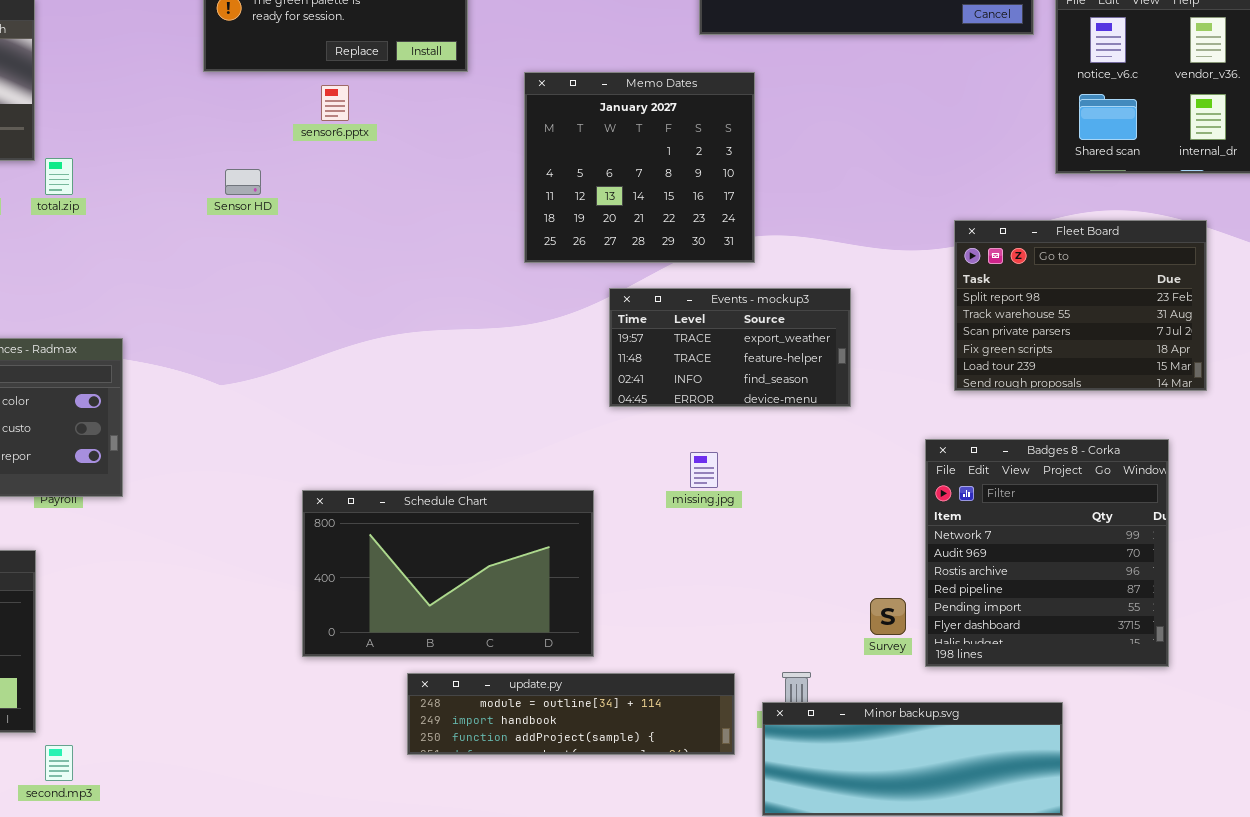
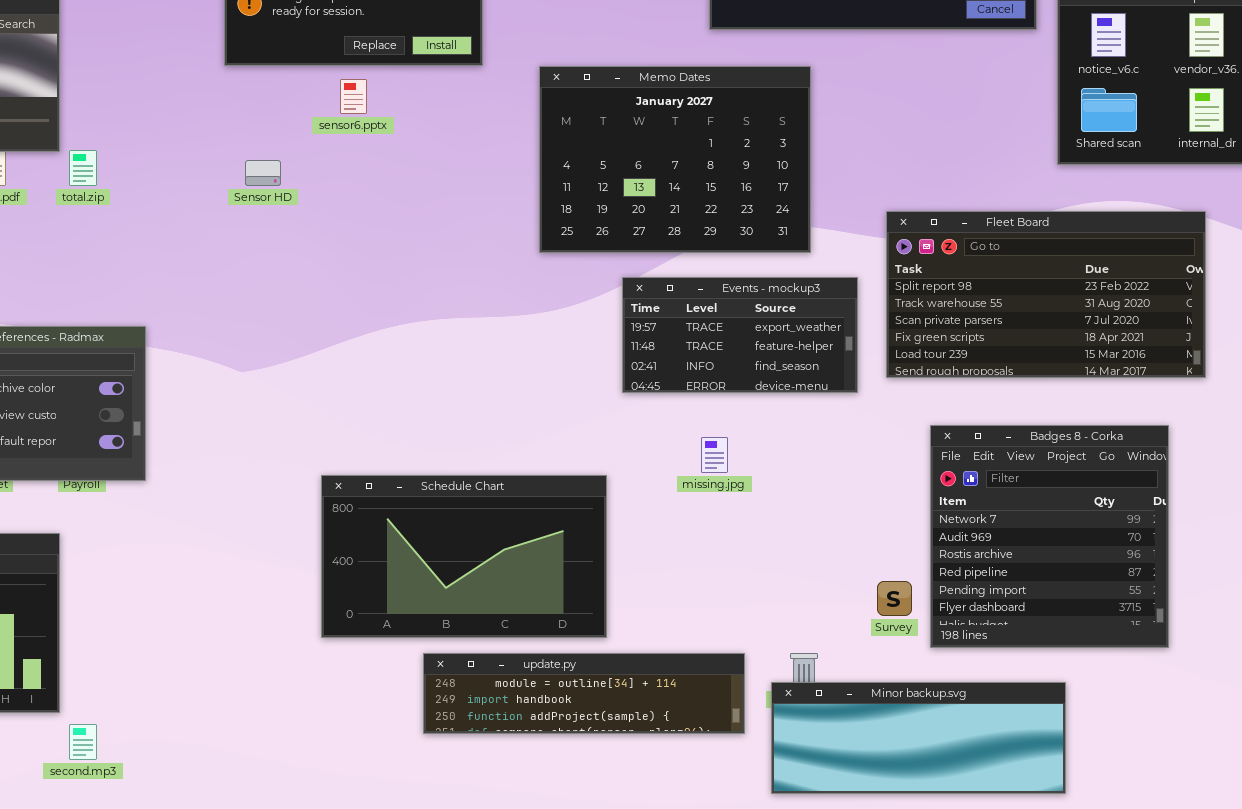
Memo Dates: [524,72,755,263] -> [539,66,811,253], resized
Fleet Board: [954,220,1207,391] -> [886,211,1206,378], resized

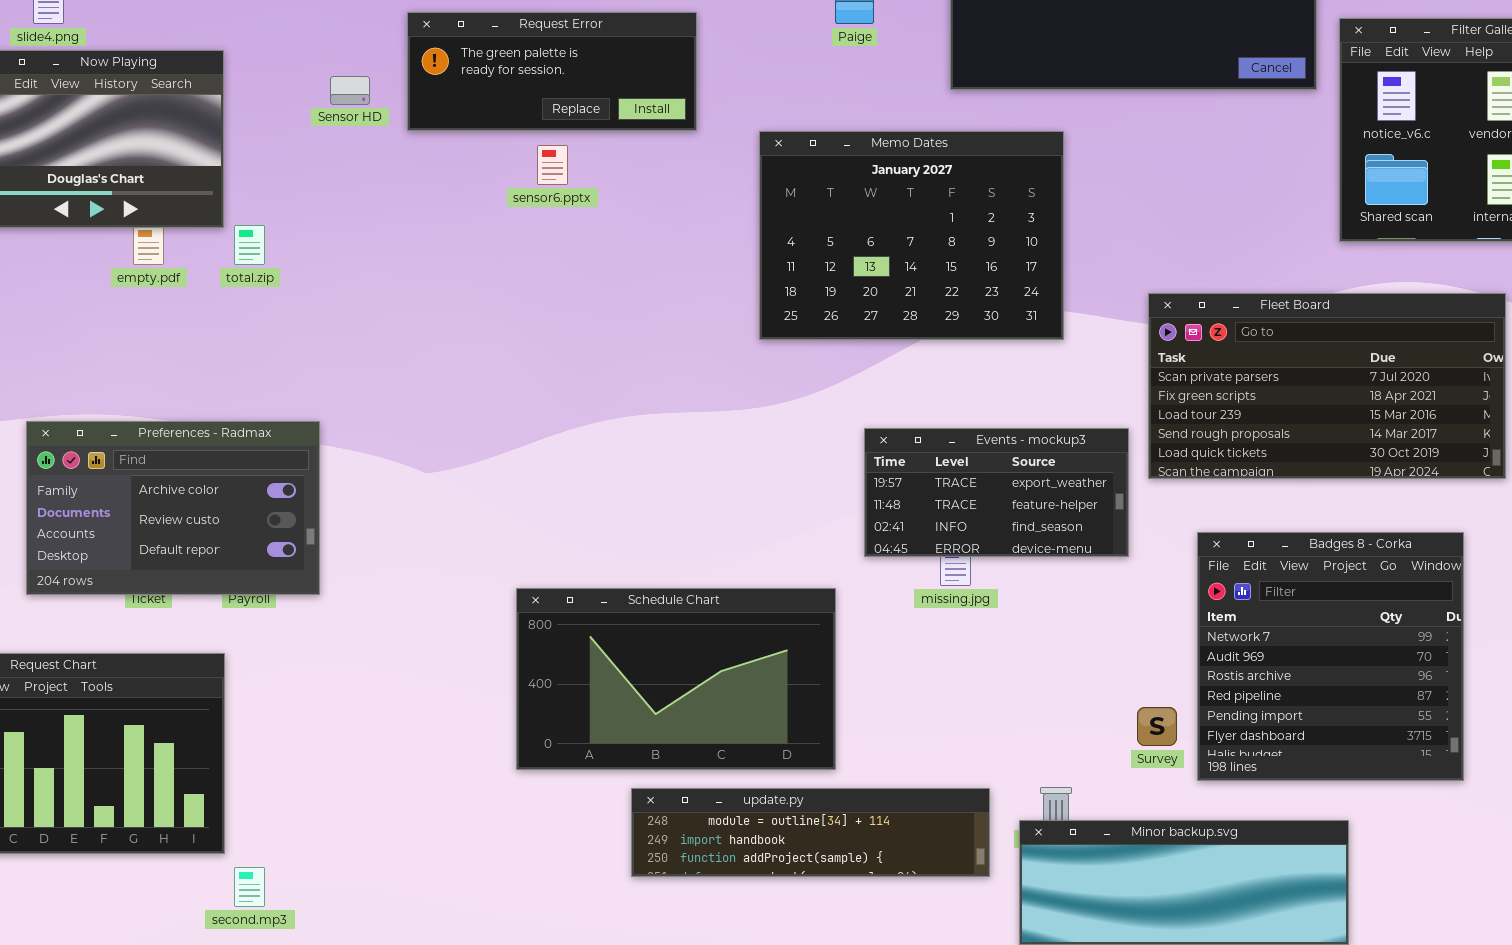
Sensor HD: [245,160,281,186] -> [330,76,370,105], moved
Fleet Board: [886,211,1206,378] -> [1148,293,1506,479], scrolled down 2 rows
Events - mockup3: [622,277,858,393] -> [864,428,1129,557], moved

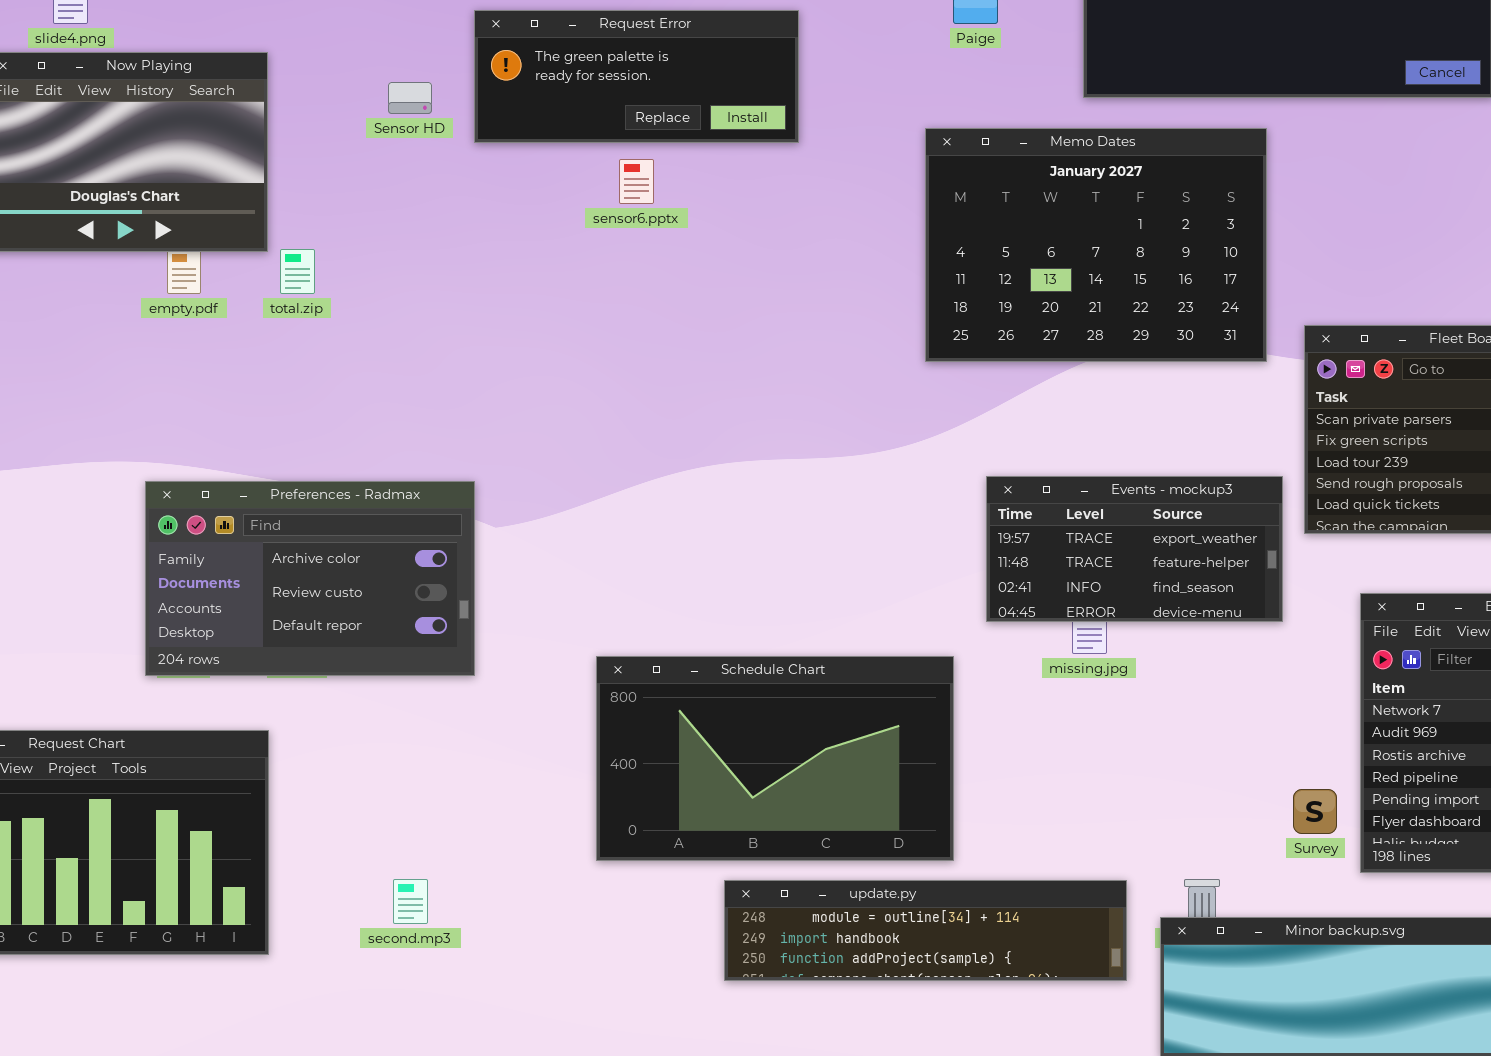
Memo Dates: [759,131,1064,340] -> [925,128,1267,362], moved
Preferences - Radmax: [26,421,320,595] -> [145,481,475,676], moved
second.mp3: [234,867,265,907] -> [393,879,428,924], moved

